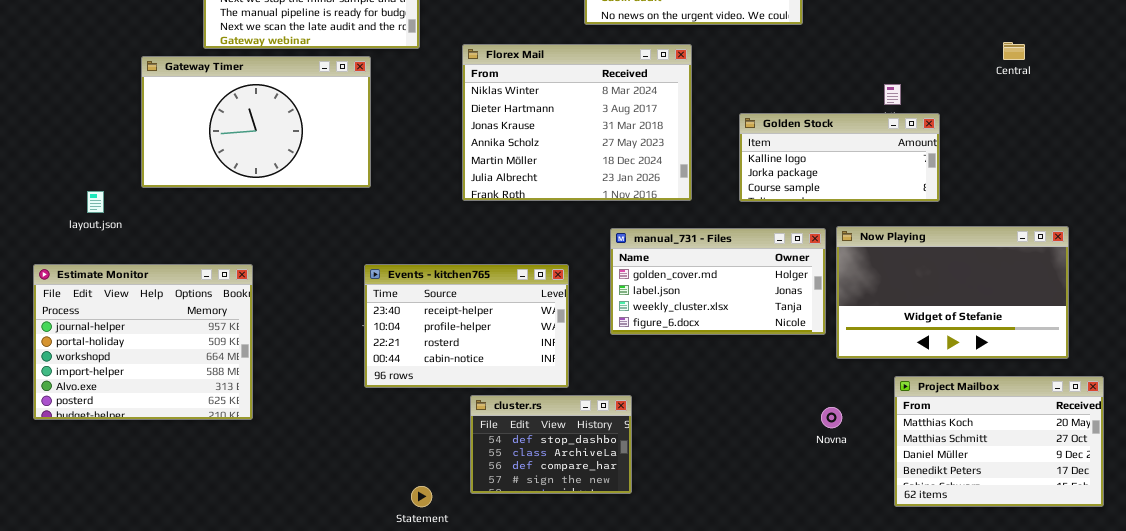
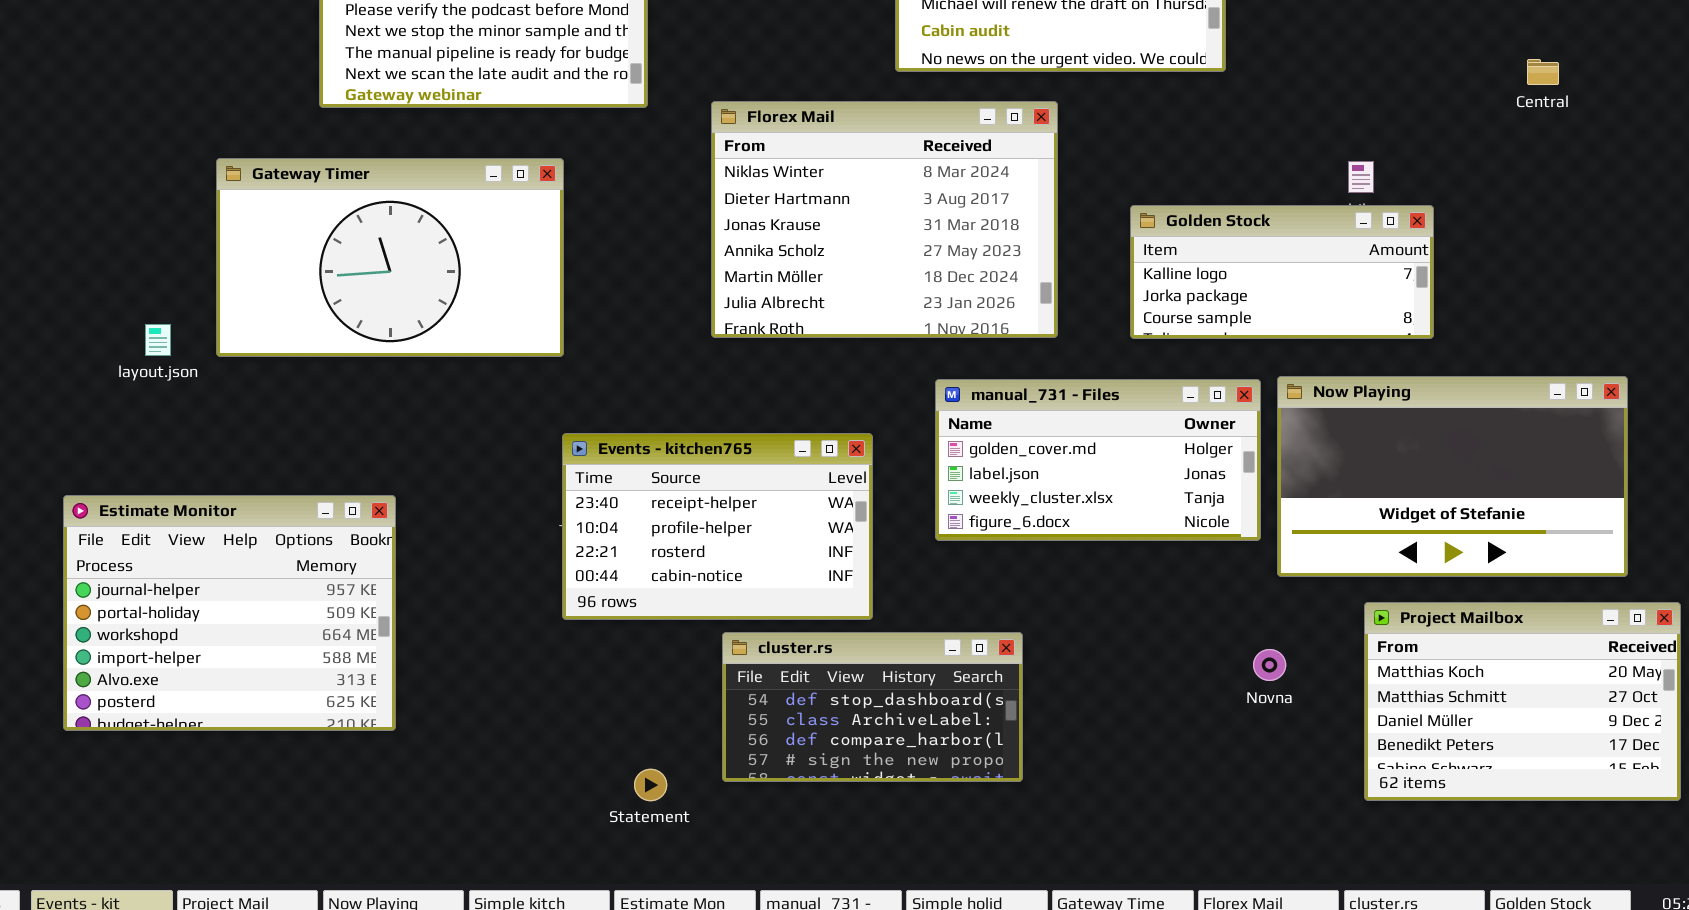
Central: [1003,42,1025,60] -> [1527,59,1559,85], moved
Gateway Timer: [141,56,371,188] -> [216,158,564,357], moved
Estimate Monitor: [33,264,253,420] -> [63,495,396,731], moved
cluster.rs: [470,395,632,494] -> [722,632,1023,782], resized

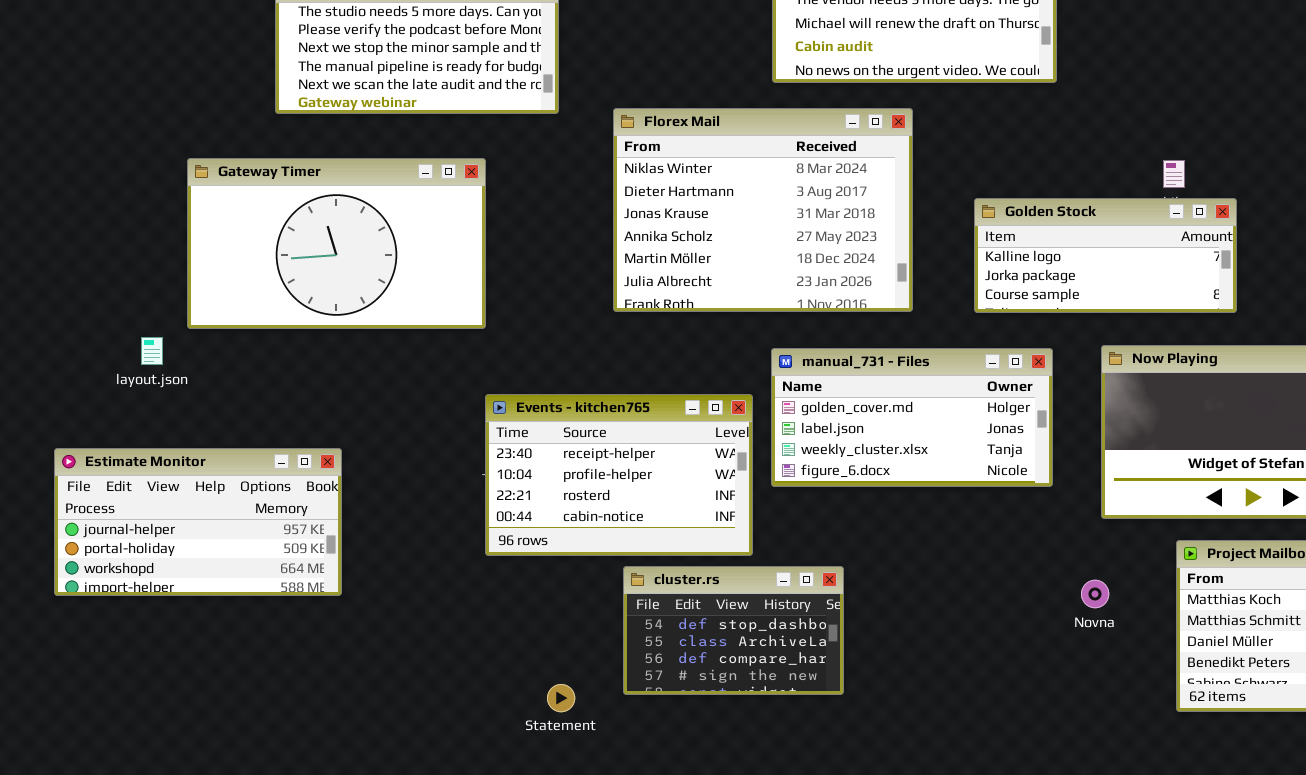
layout.json: [145,324,171,356] -> [141,337,163,365], moved
manual_731 - Files: [935,379,1261,541] -> [771,348,1053,487], moved
Estimate Monitor: [63,495,396,731] -> [54,448,342,596], resized
cluster.rs: [722,632,1023,782] -> [623,566,844,695], resized

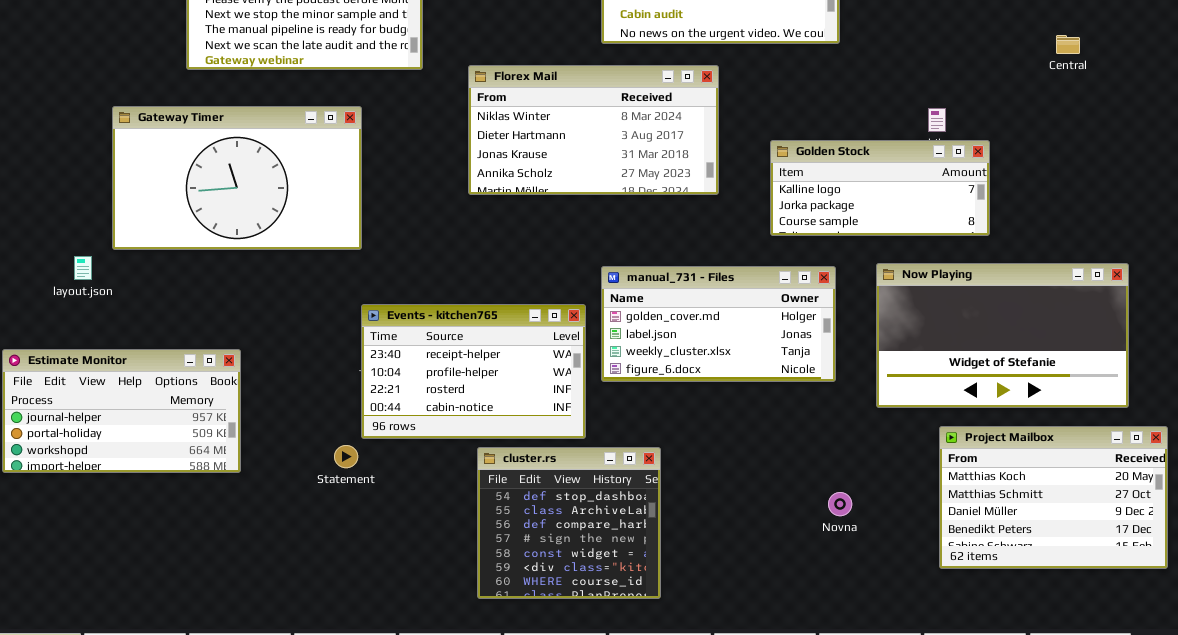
Florex Mail: [613,108,913,312] -> [468,65,719,195], resized
cluster.rs: [623,566,844,695] -> [477,447,661,599], resized
Novna: [1081,580,1109,608] -> [828,492,852,516], moved
Statement: [547,684,575,712] -> [334,445,358,468], moved

